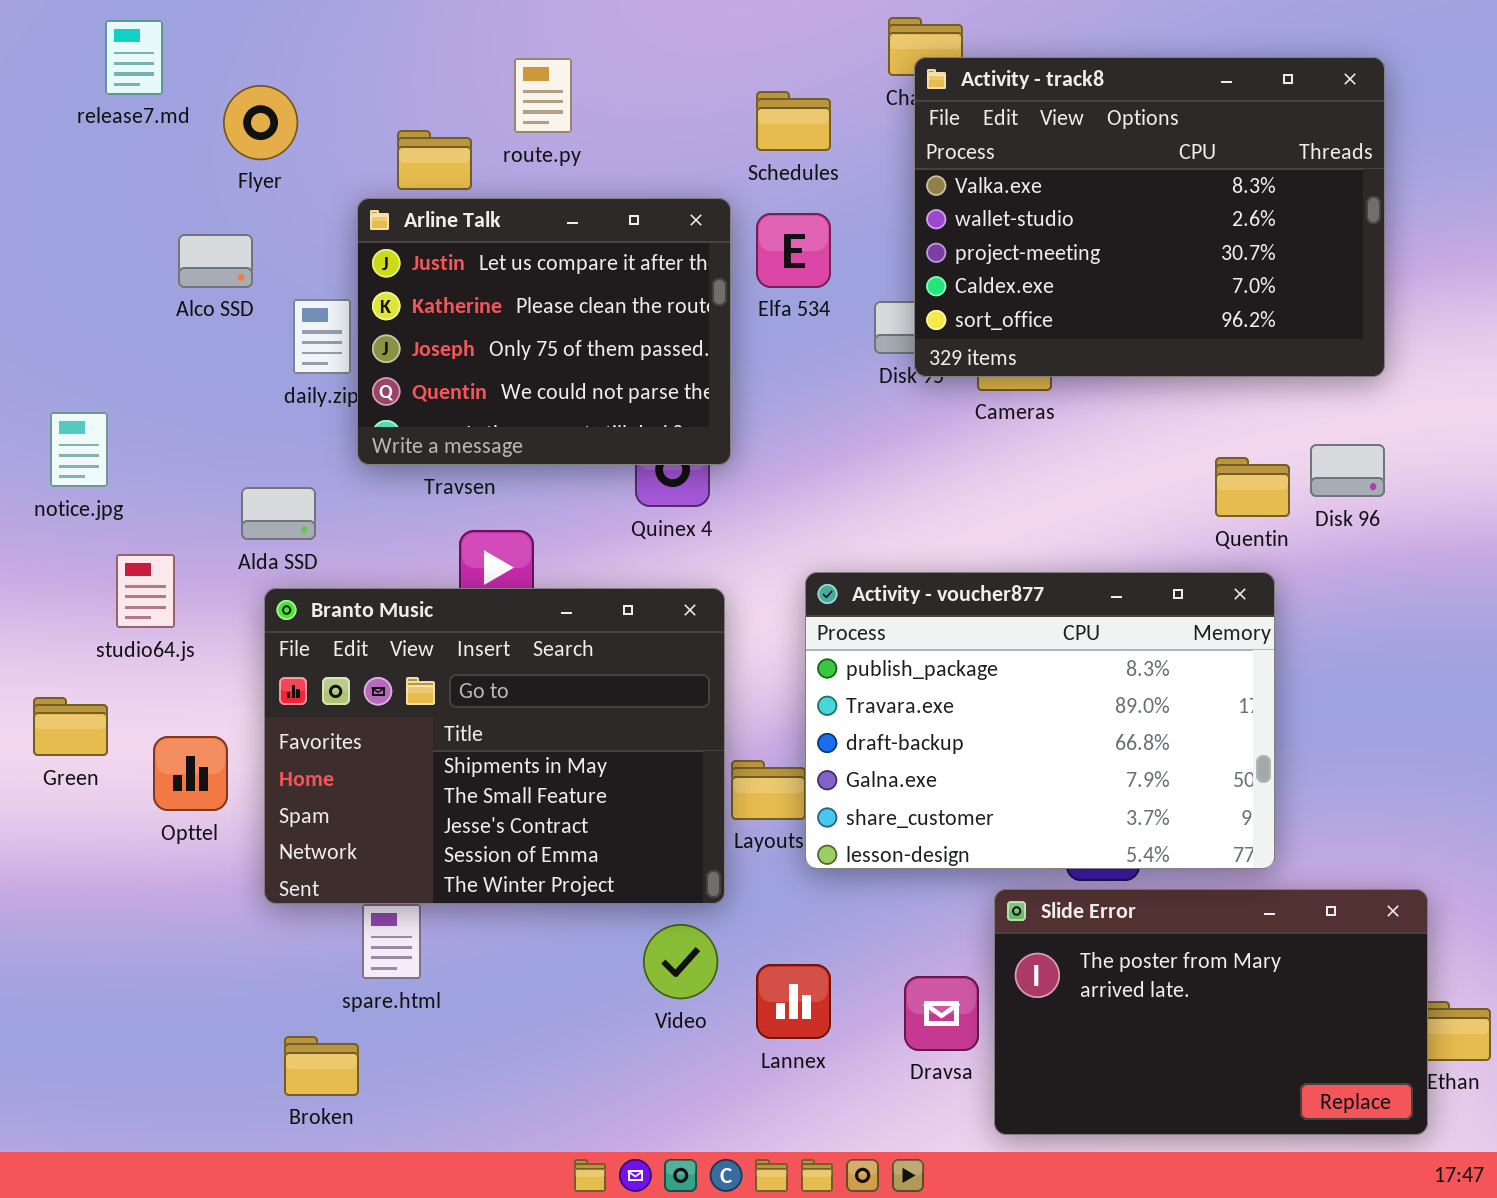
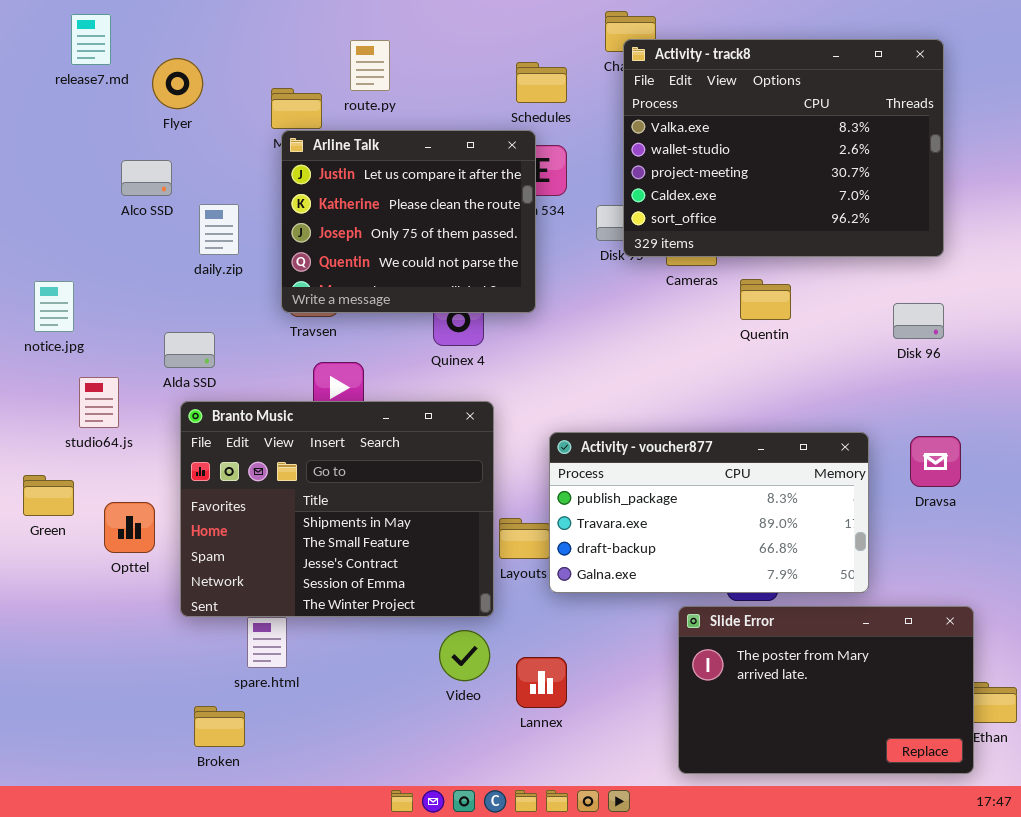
Arline Talk: [357,198,731,465] -> [281,130,536,313], moved
Quentin: [1215,457,1290,517] -> [740,279,791,320], moved
Activity - voucher877: [805,572,1275,869] -> [549,432,869,593], resized
Dravsa: [904,976,979,1051] -> [910,436,961,487], moved

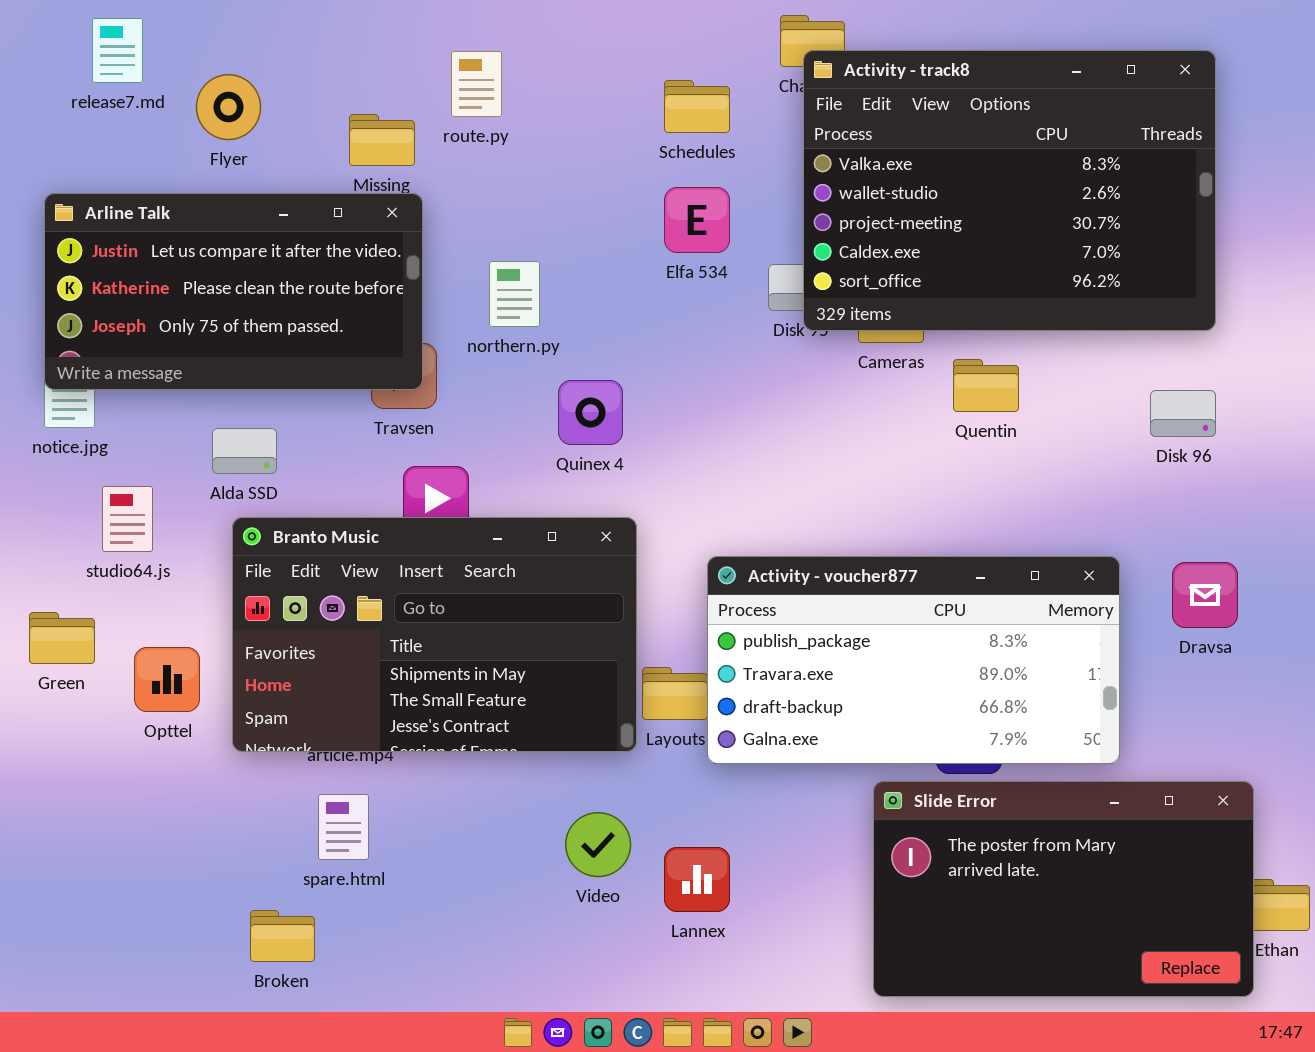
Arline Talk: [281,130,536,313] -> [44,193,423,390], moved, resized
Branto Music: [180,401,494,617] -> [232,517,637,752], resized

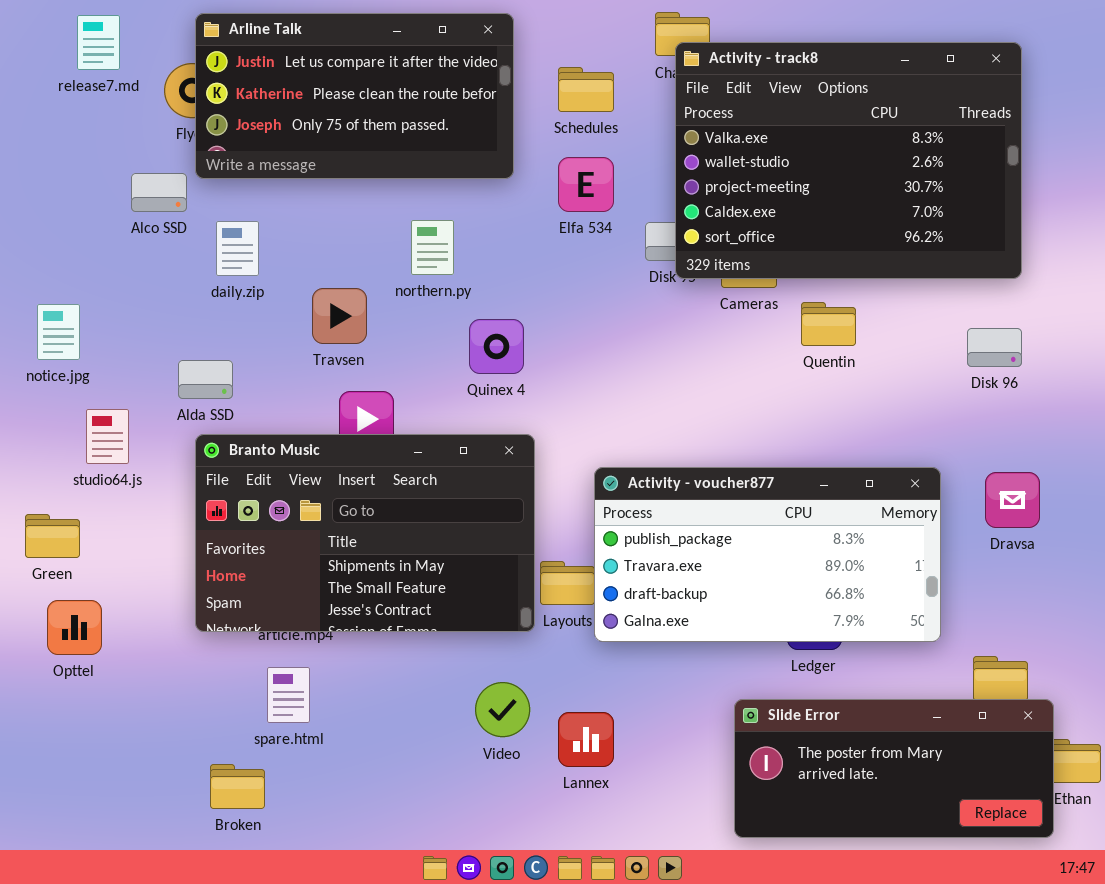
Arline Talk: [44,193,423,390] -> [195,13,514,179], moved
Opttel: [134,647,200,712] -> [47,600,102,655], moved
Slide Error: [873,781,1254,997] -> [734,699,1054,838], resized

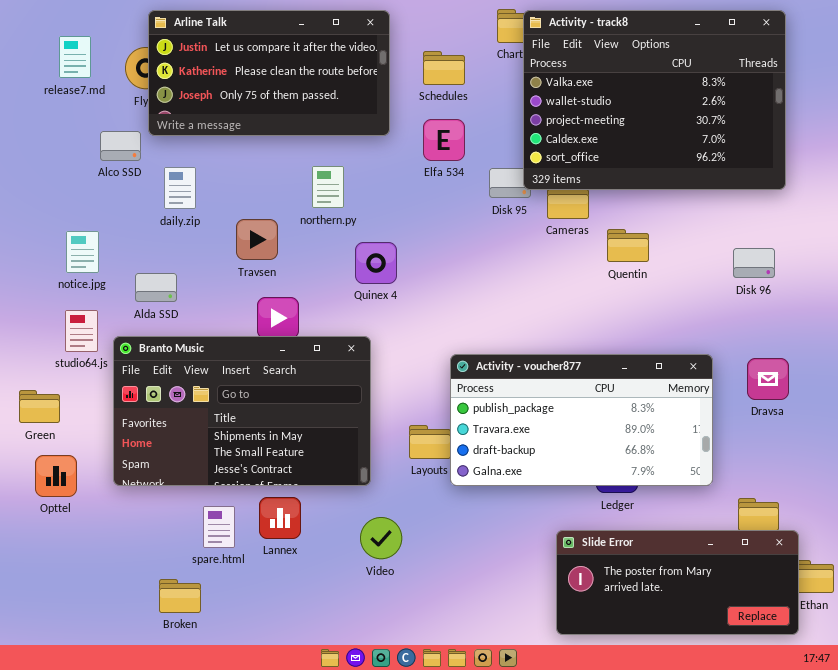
release7.md: [77,15,120,70] -> [59,36,91,78], moved
Activity - track8: [675,42,1022,279] -> [523,10,786,190], moved
notice.jpg: [37,304,80,360] -> [66,231,99,273], moved
Branto Music: [195,434,535,632] -> [113,336,371,486], moved
Lannex: [558,712,614,767] -> [259,497,301,539], moved

